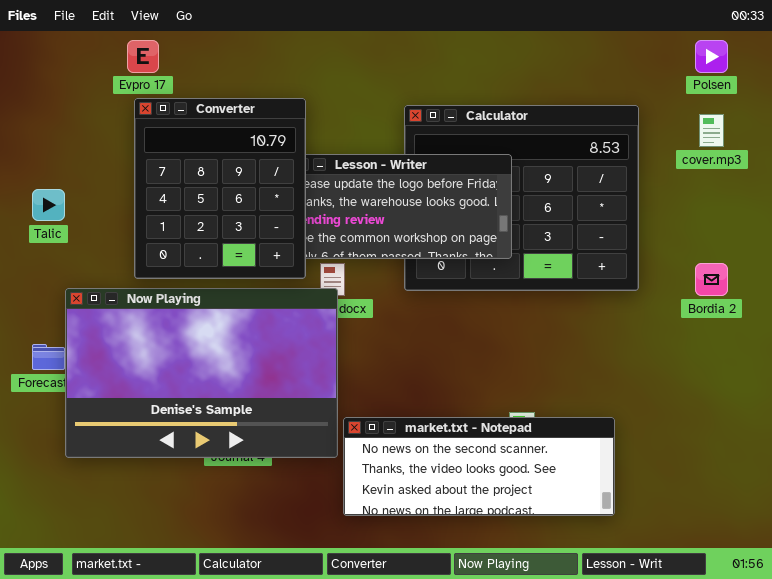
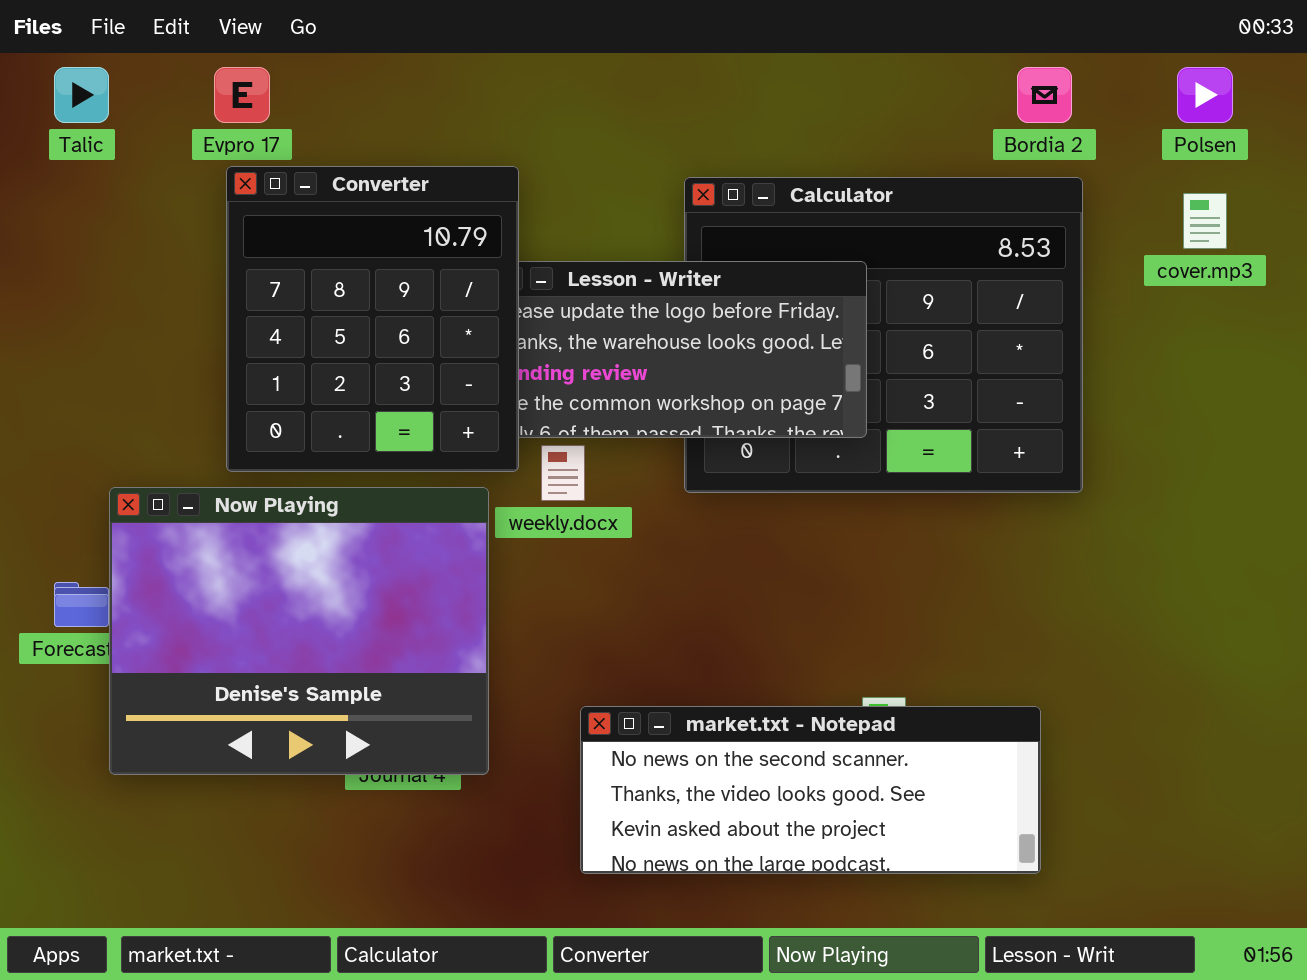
Talic: [32,189,65,221] -> [54,67,109,123], moved
Bordia 2: [695,263,728,296] -> [1017,67,1072,123], moved
Now Playing: [65,288,338,458] -> [109,487,489,775], resized

